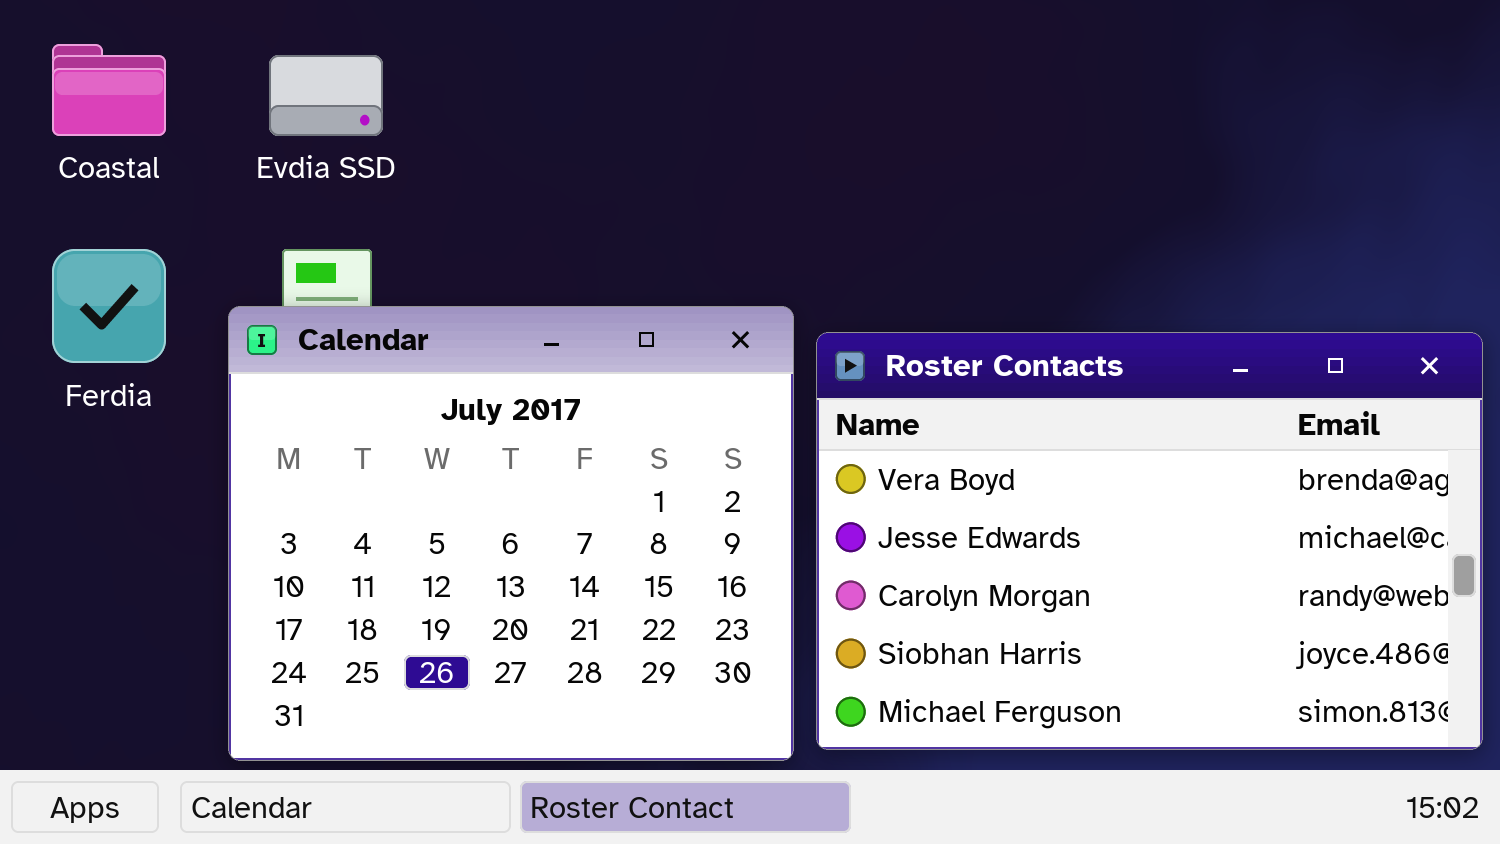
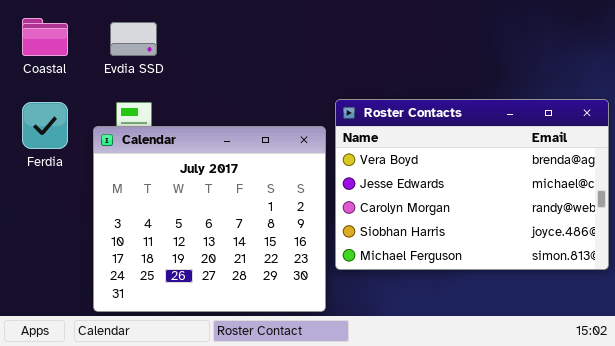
Roster Contacts: [816,332,1483,750] -> [335,99,609,270], moved

